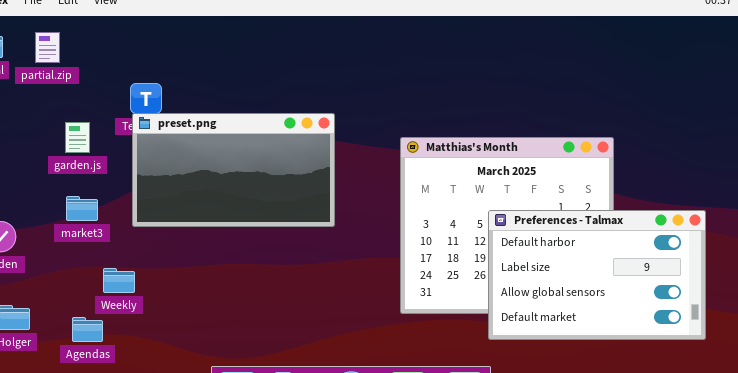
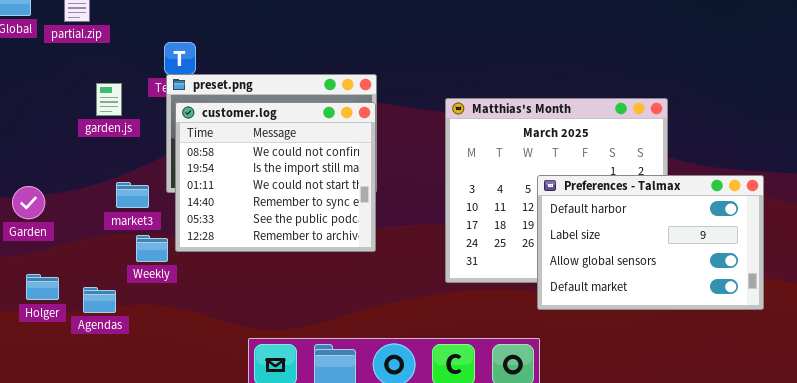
customer.log: none -> [175,102,376,252], opened
market3: [66,196,98,221] -> [116,182,149,208], moved
Agendas: [72,317,103,342] -> [83,287,116,313], moved

